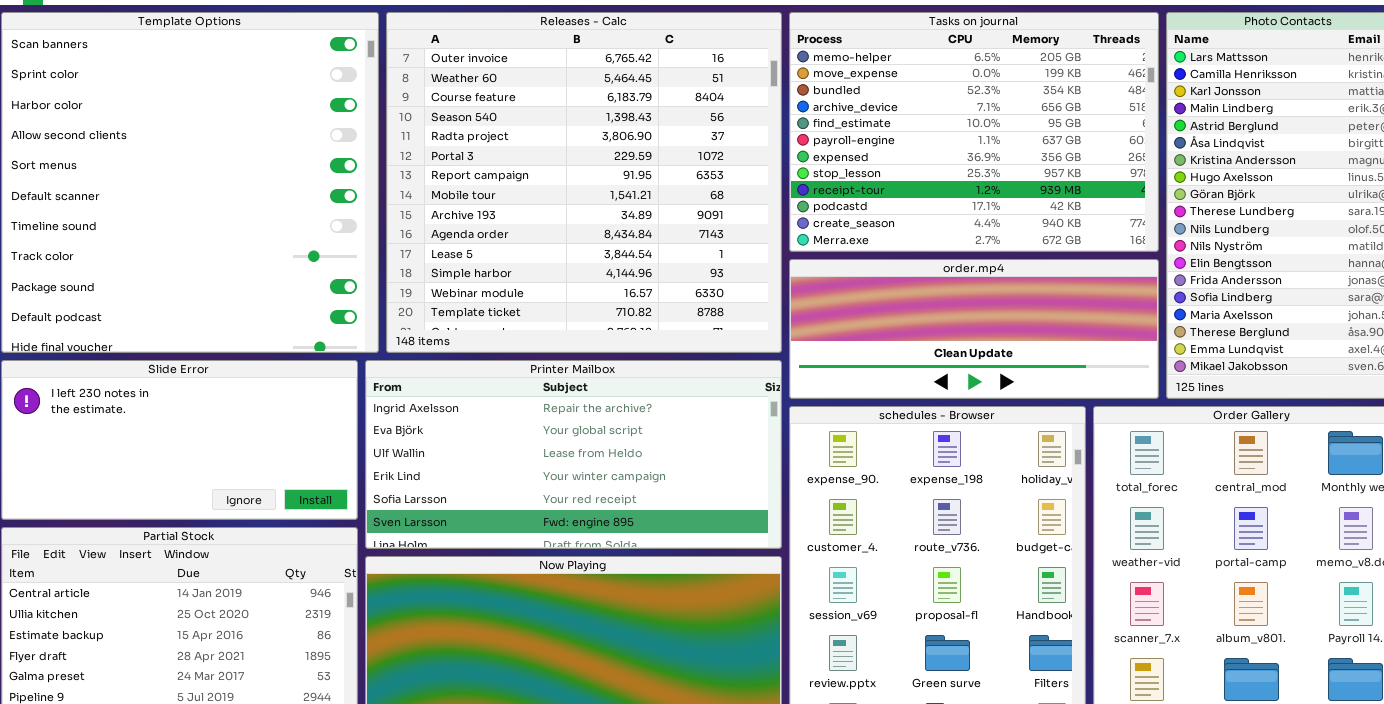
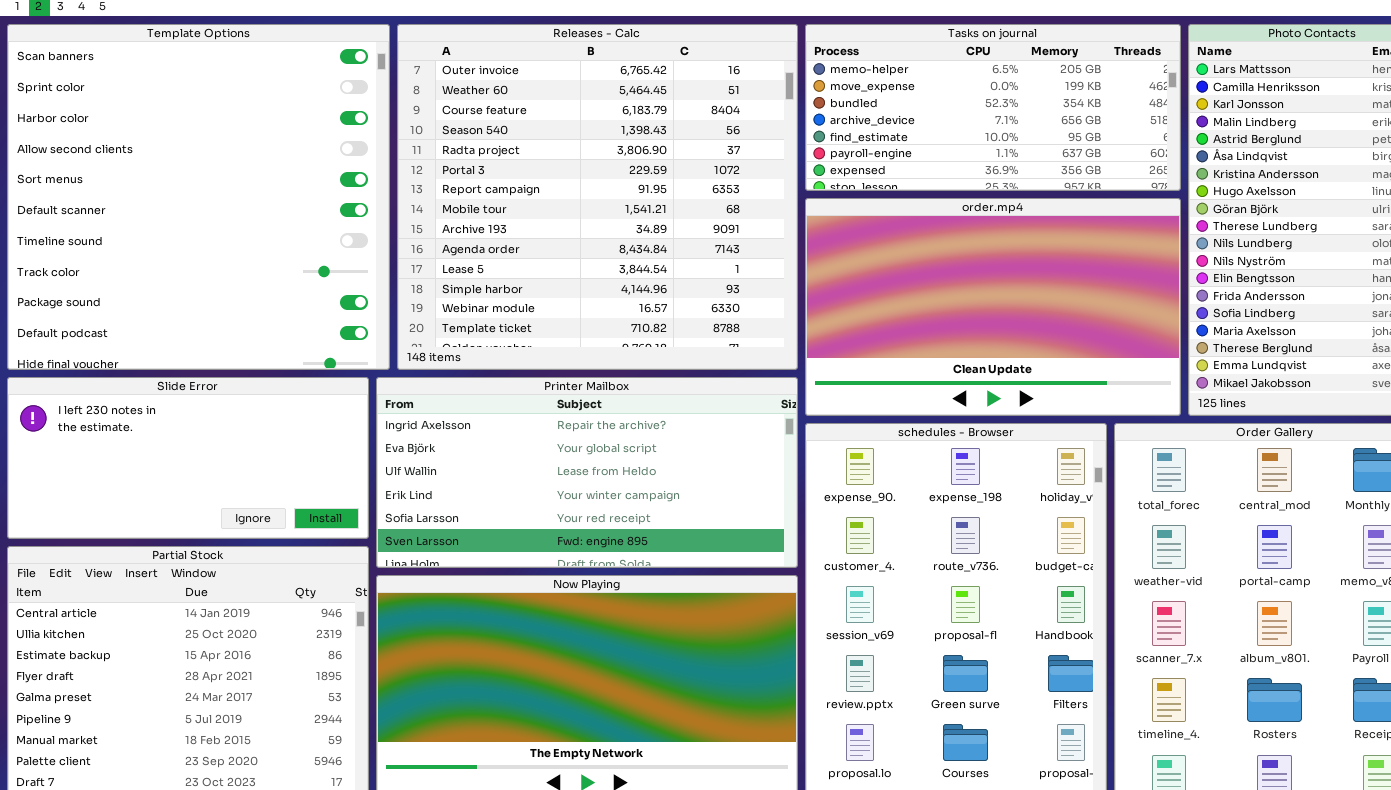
Tasks on journal: [789,12,1159,252] -> [805,24,1181,191], resized
order.mp4: [789,259,1159,399] -> [805,198,1181,416], resized

